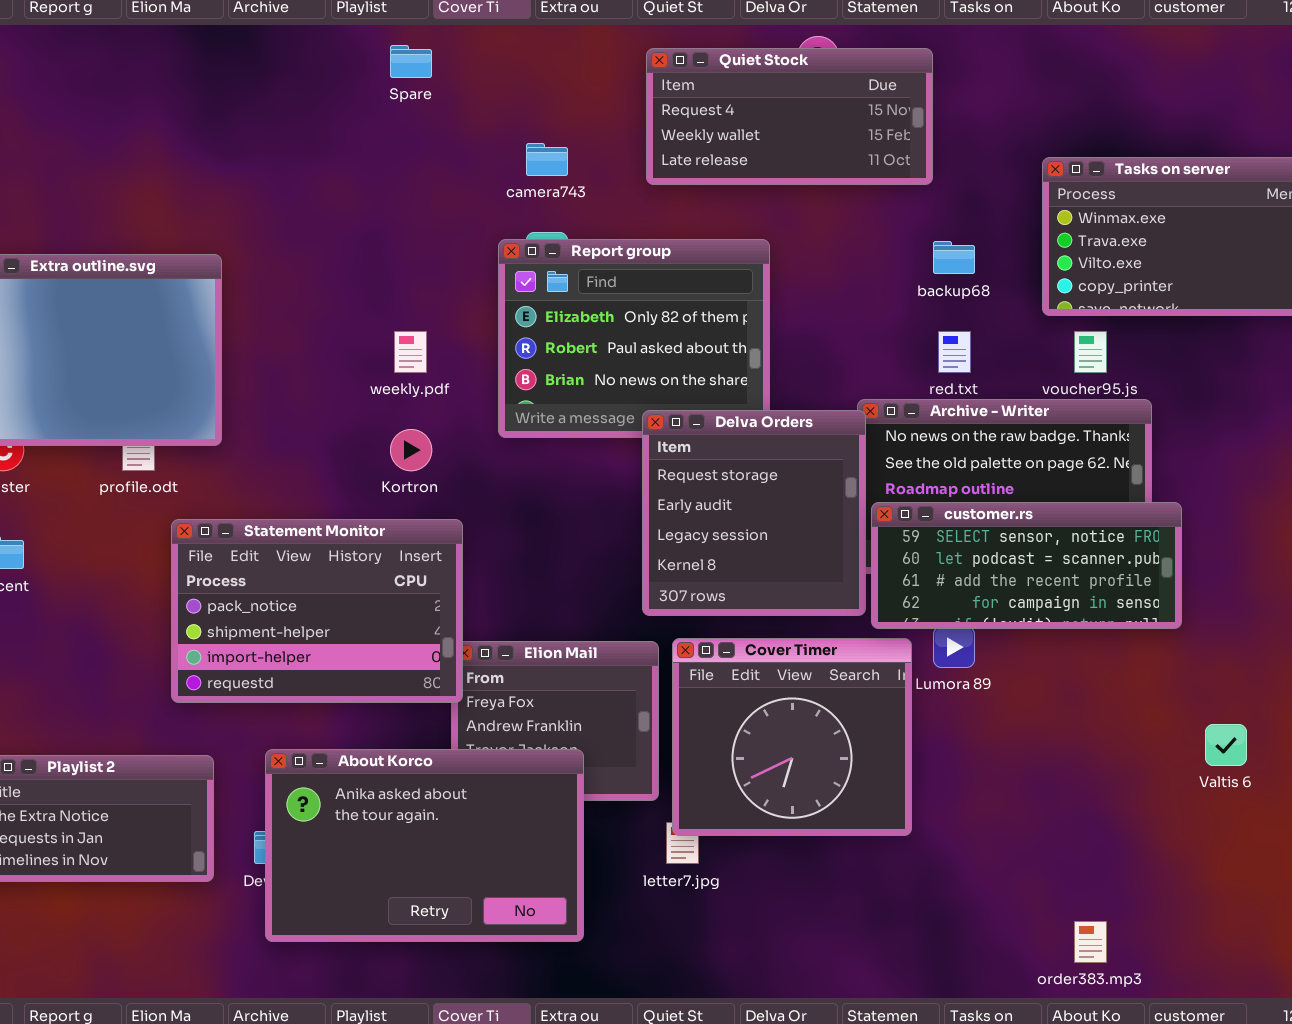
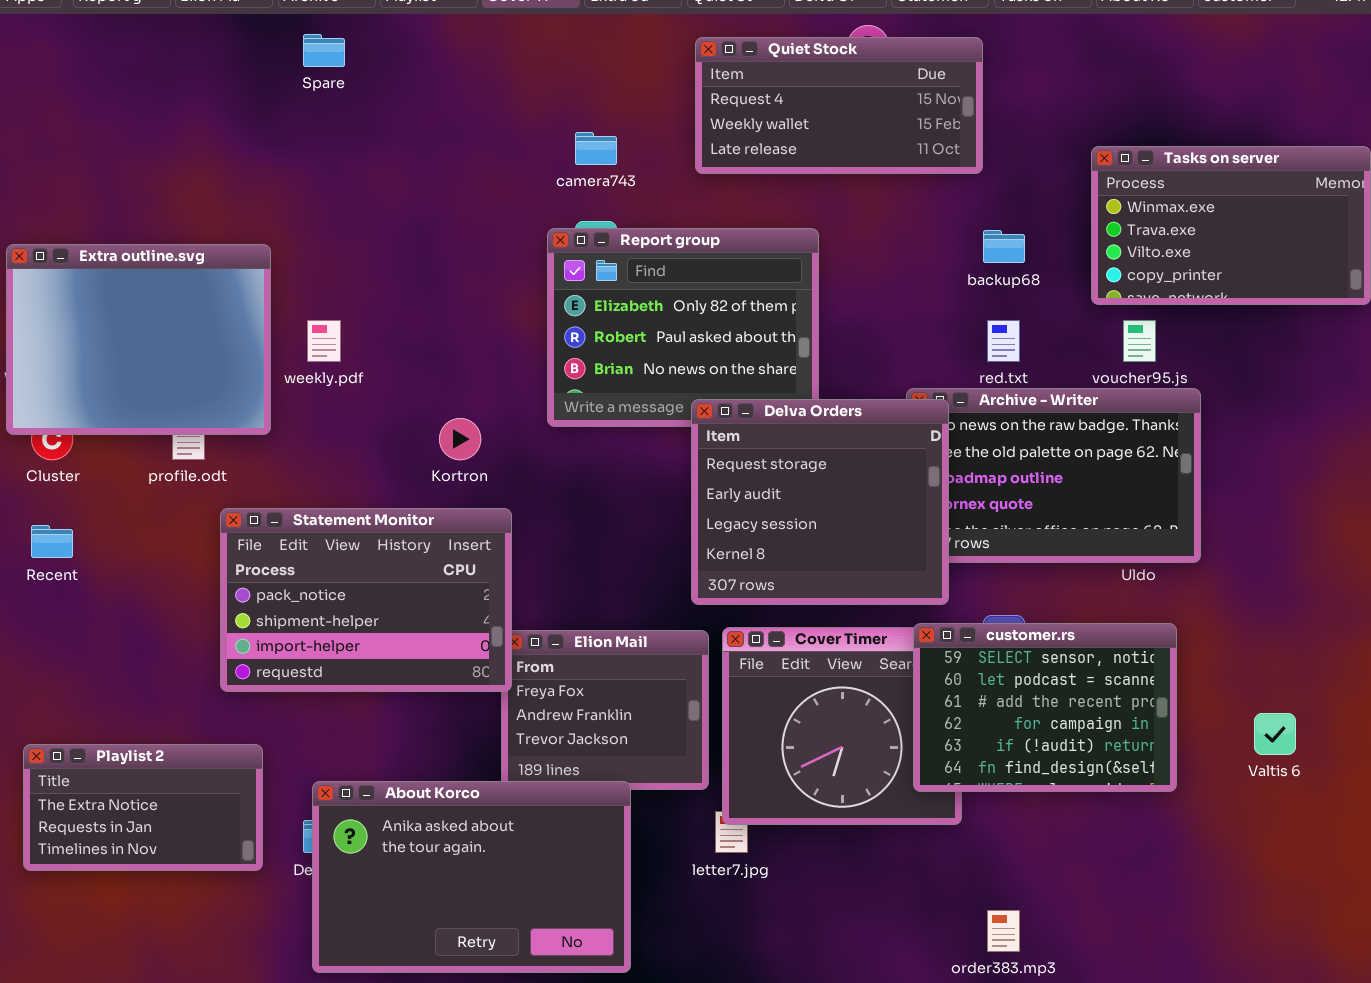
Spare: [390,45,432,78] -> [303,34,345,67], moved
weekly.pdf: [394,331,427,373] -> [307,320,341,362], moved
Delva Orders: [642,410,866,616] -> [691,399,949,605], resized
customer.rs: [871,502,1182,629] -> [913,623,1177,792], moved, resized
About Korco: [265,749,584,942] -> [312,781,631,973], moved
order383.mp3: [1074,921,1107,963] -> [987,910,1020,952], moved

